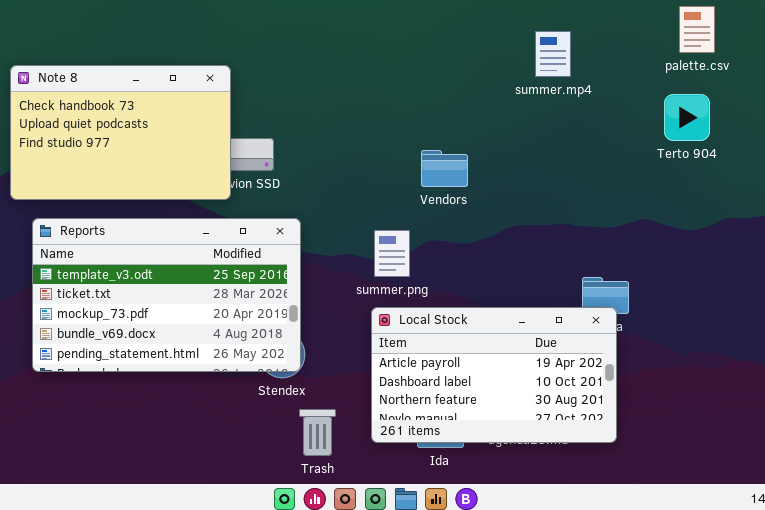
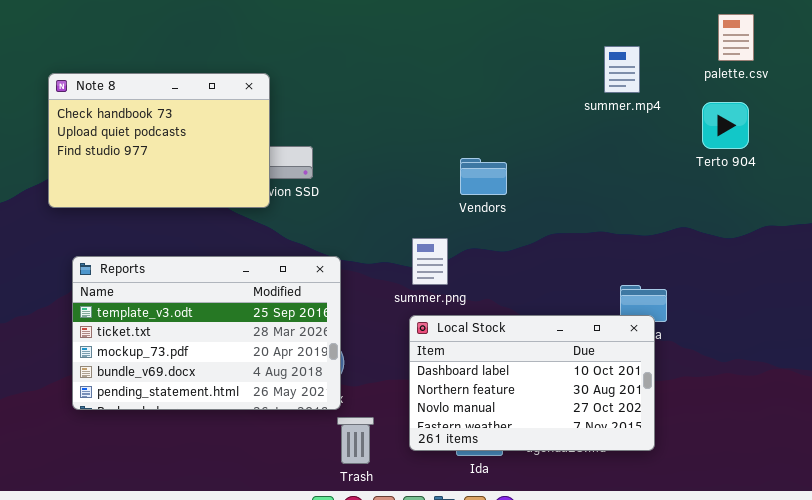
summer.mp4: [535,31,571,77] -> [604,46,640,93], moved
Reports: [32,218,301,372] -> [72,256,341,410], moved
Local Stock: [371,307,617,443] -> [409,315,655,451], scrolled down 1 row

